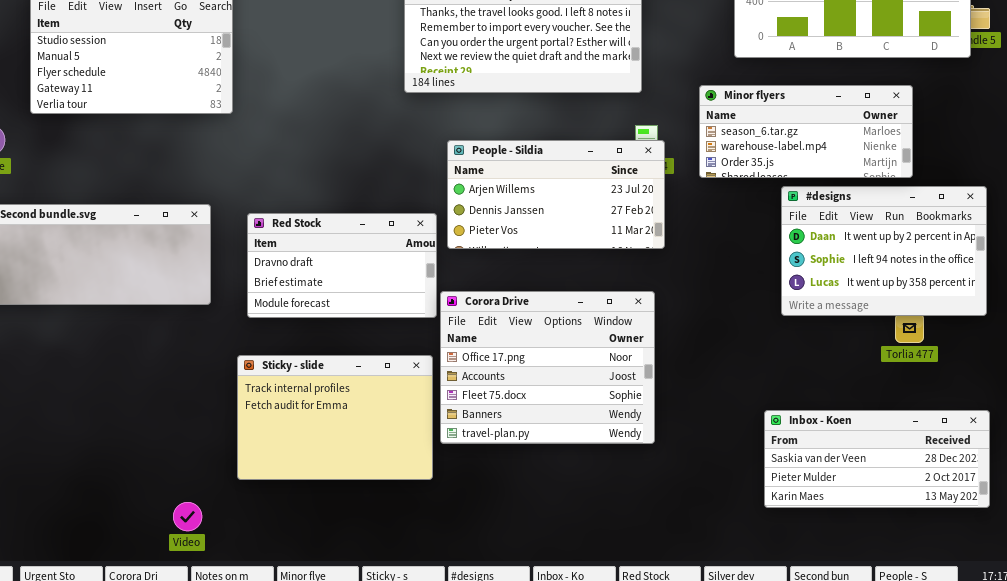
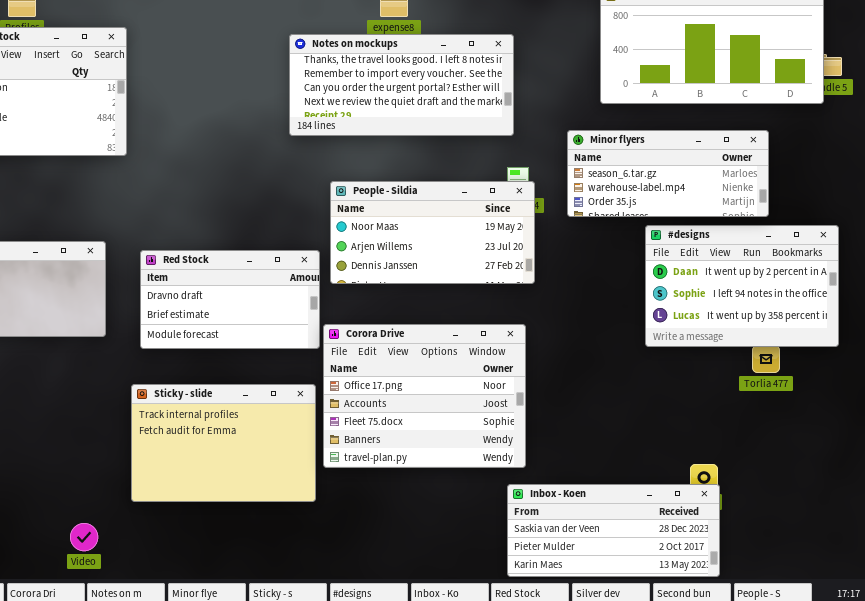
People - Sildia: [447,140,665,249] -> [330,181,535,284], scrolled up 1 row
Inbox - Koen: [764,410,990,508] -> [507,484,720,577], moved

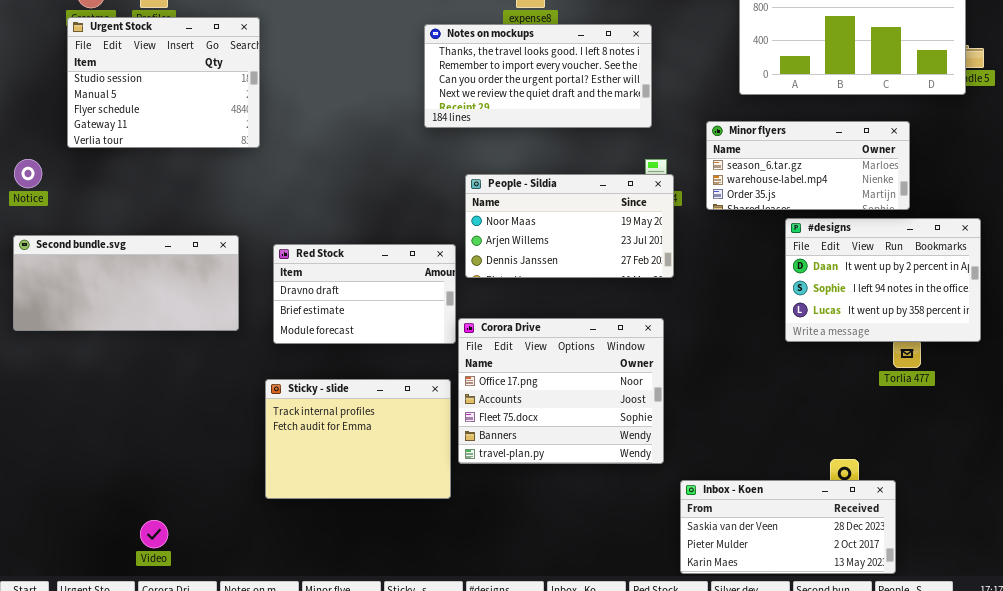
Inbox - Koen: [507,484,720,577] -> [680,480,896,574], moved
Video: [70,523,98,551] -> [140,520,168,548], moved

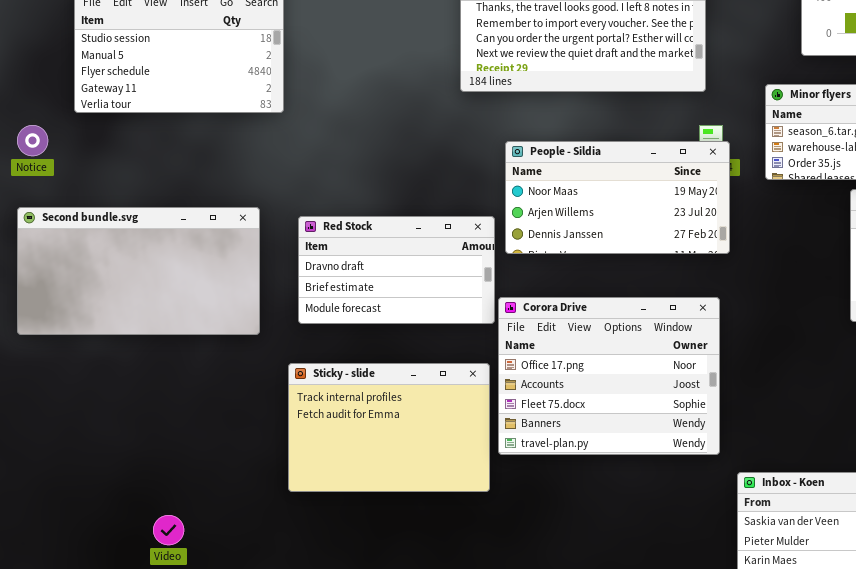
Second bundle.svg: [13,235,239,331] -> [17,207,260,335], resized

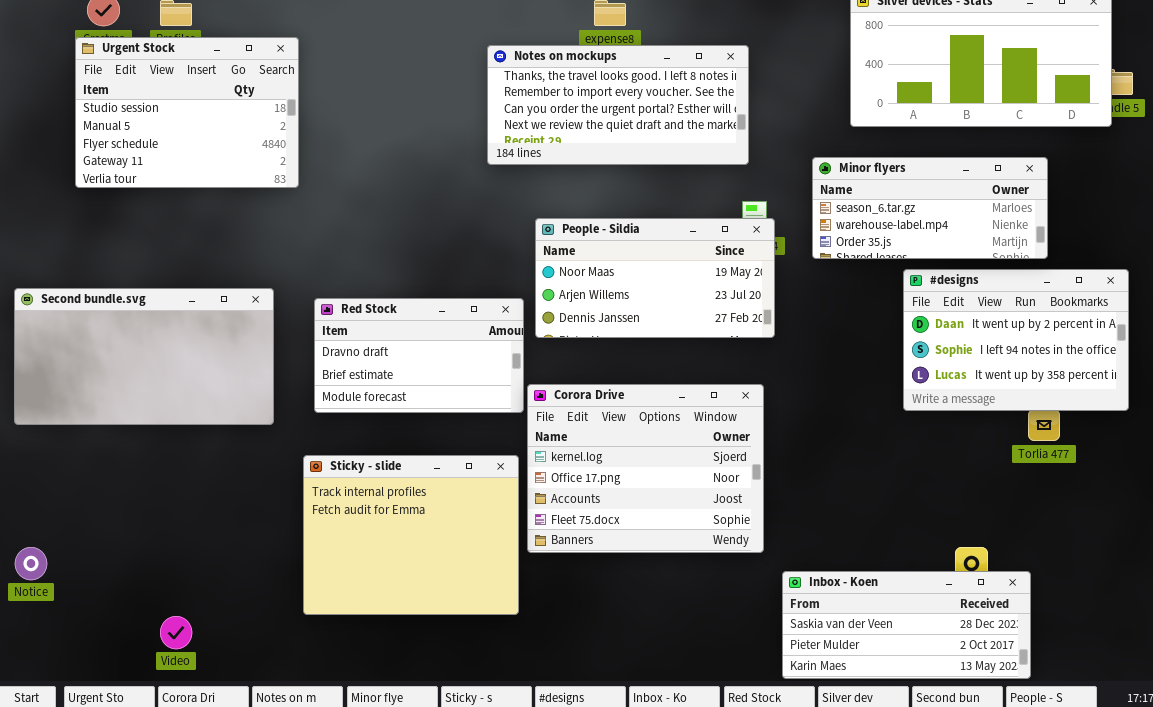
Notice: [17,125,48,156] -> [15,547,47,580], moved
Corora Drive: [498,297,720,455] -> [527,384,764,553], scrolled up 1 row
Sticky - slide: [288,363,490,492] -> [303,455,519,615], resized

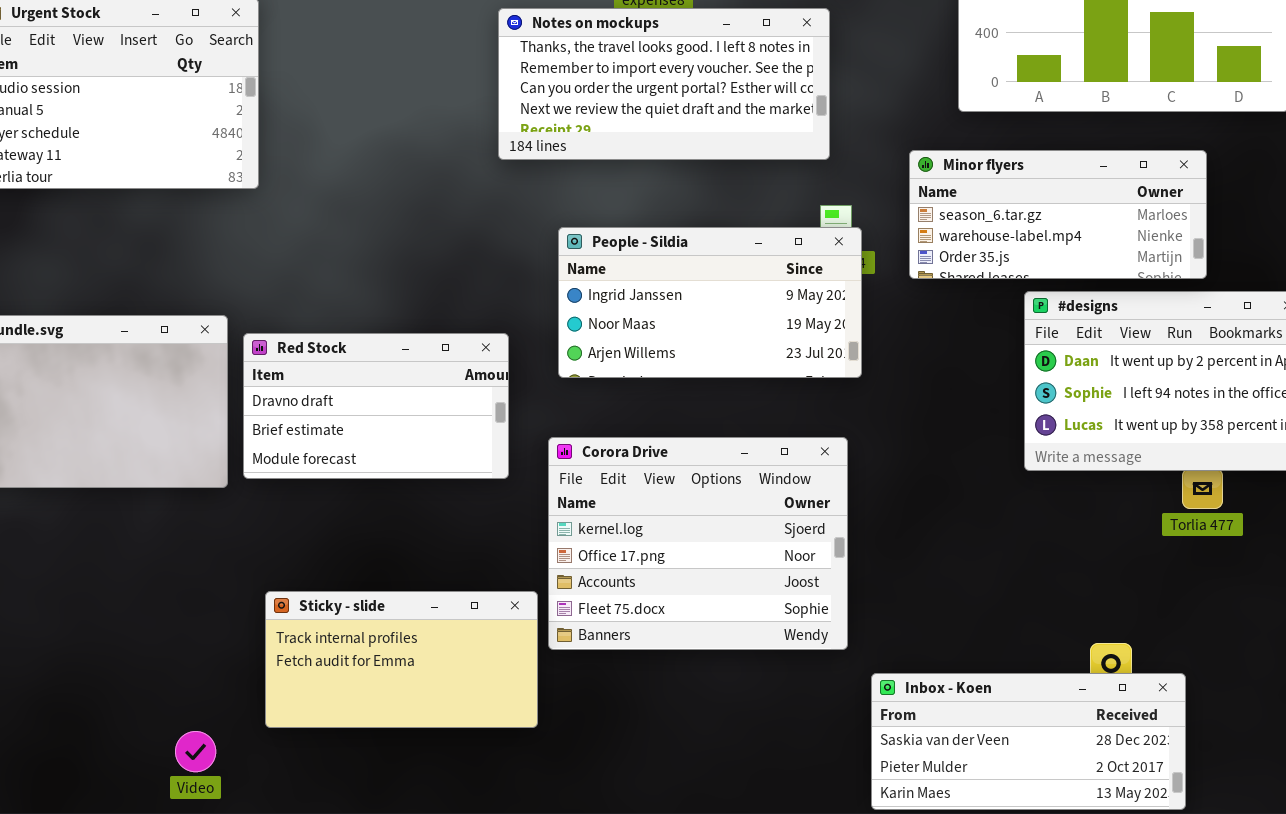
People - Sildia: [535,218,775,338] -> [558,227,862,378], scrolled up 1 row
Red Stock: [314,298,524,413] -> [243,333,509,479], moved
Sticky - slide: [303,455,519,615] -> [265,591,538,728], resized
Video: [160,616,192,649] -> [175,731,216,772], moved

